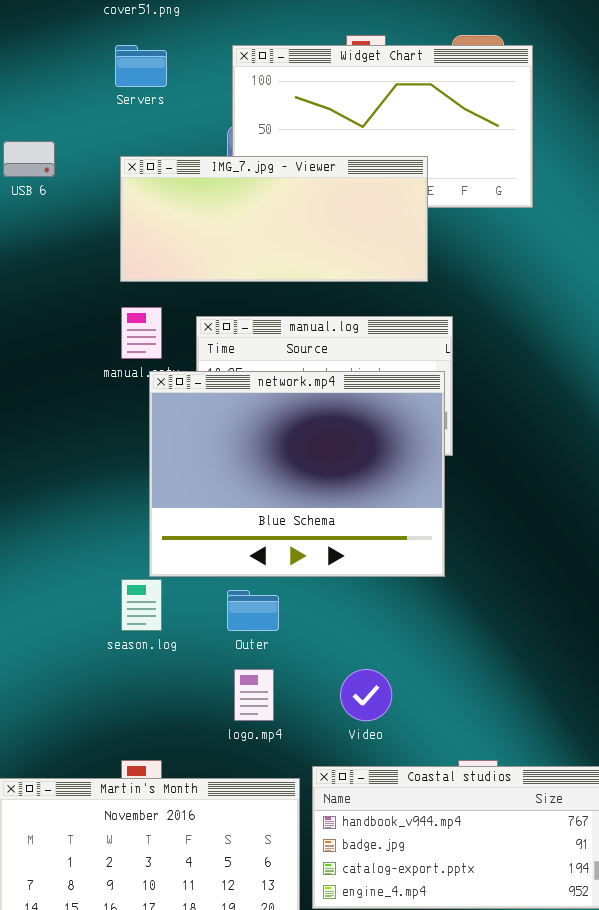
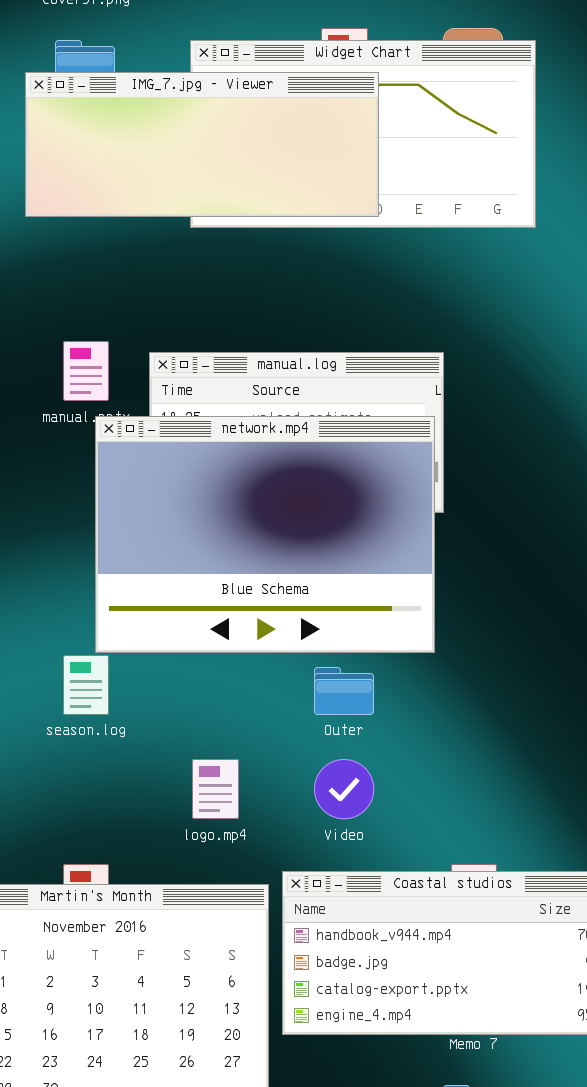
IMG_7.jpg - Viewer: [120,156,428,282] -> [25,72,379,217], moved
Outer: [227,590,279,631] -> [314,667,374,715], moved

